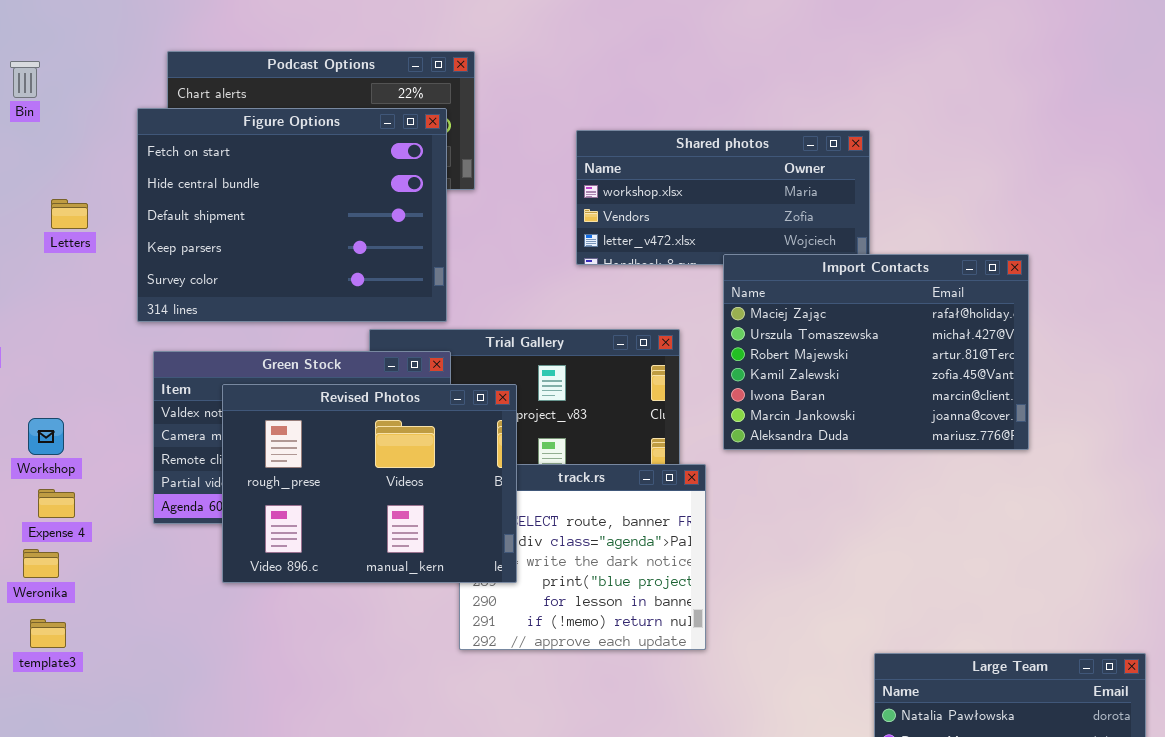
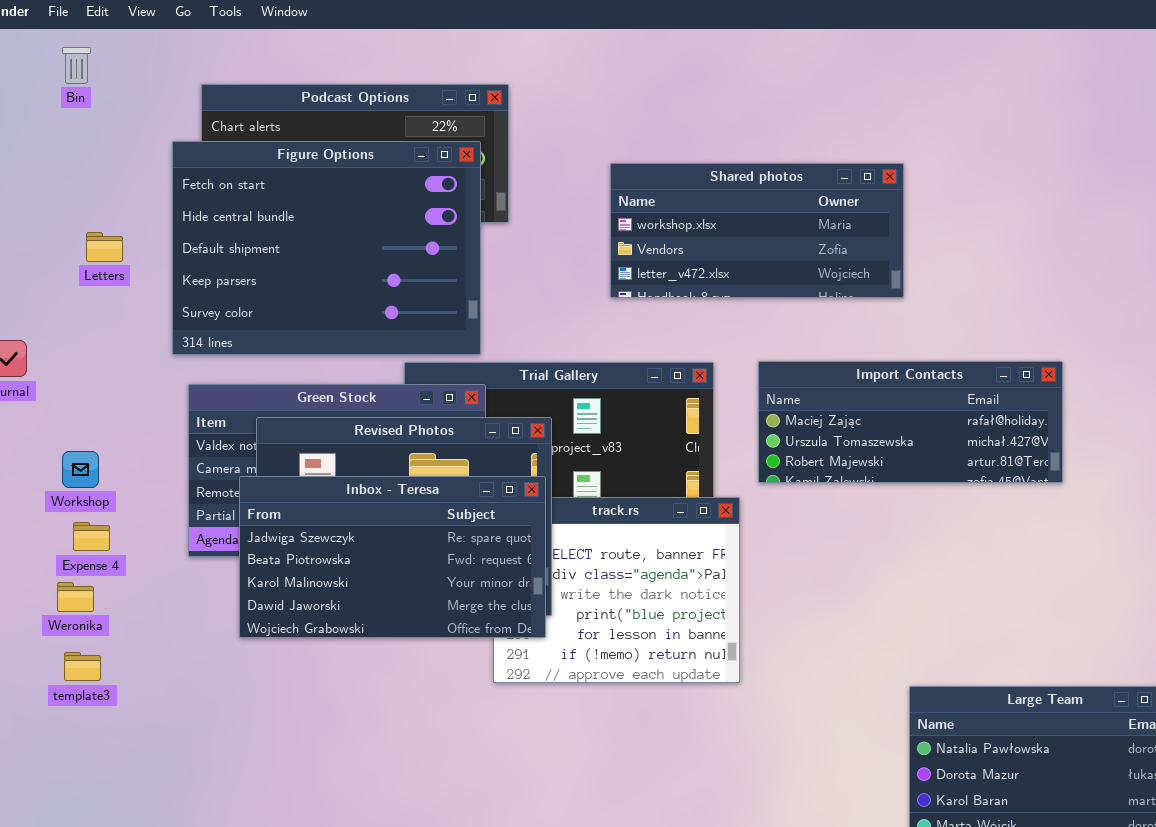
Bin: [10,61,40,98] -> [62,47,91,84], moved
Import Contacts: [723,254,1029,450] -> [758,361,1063,483], resized
Inbox - Teresa: none -> [239,476,546,638], opened

